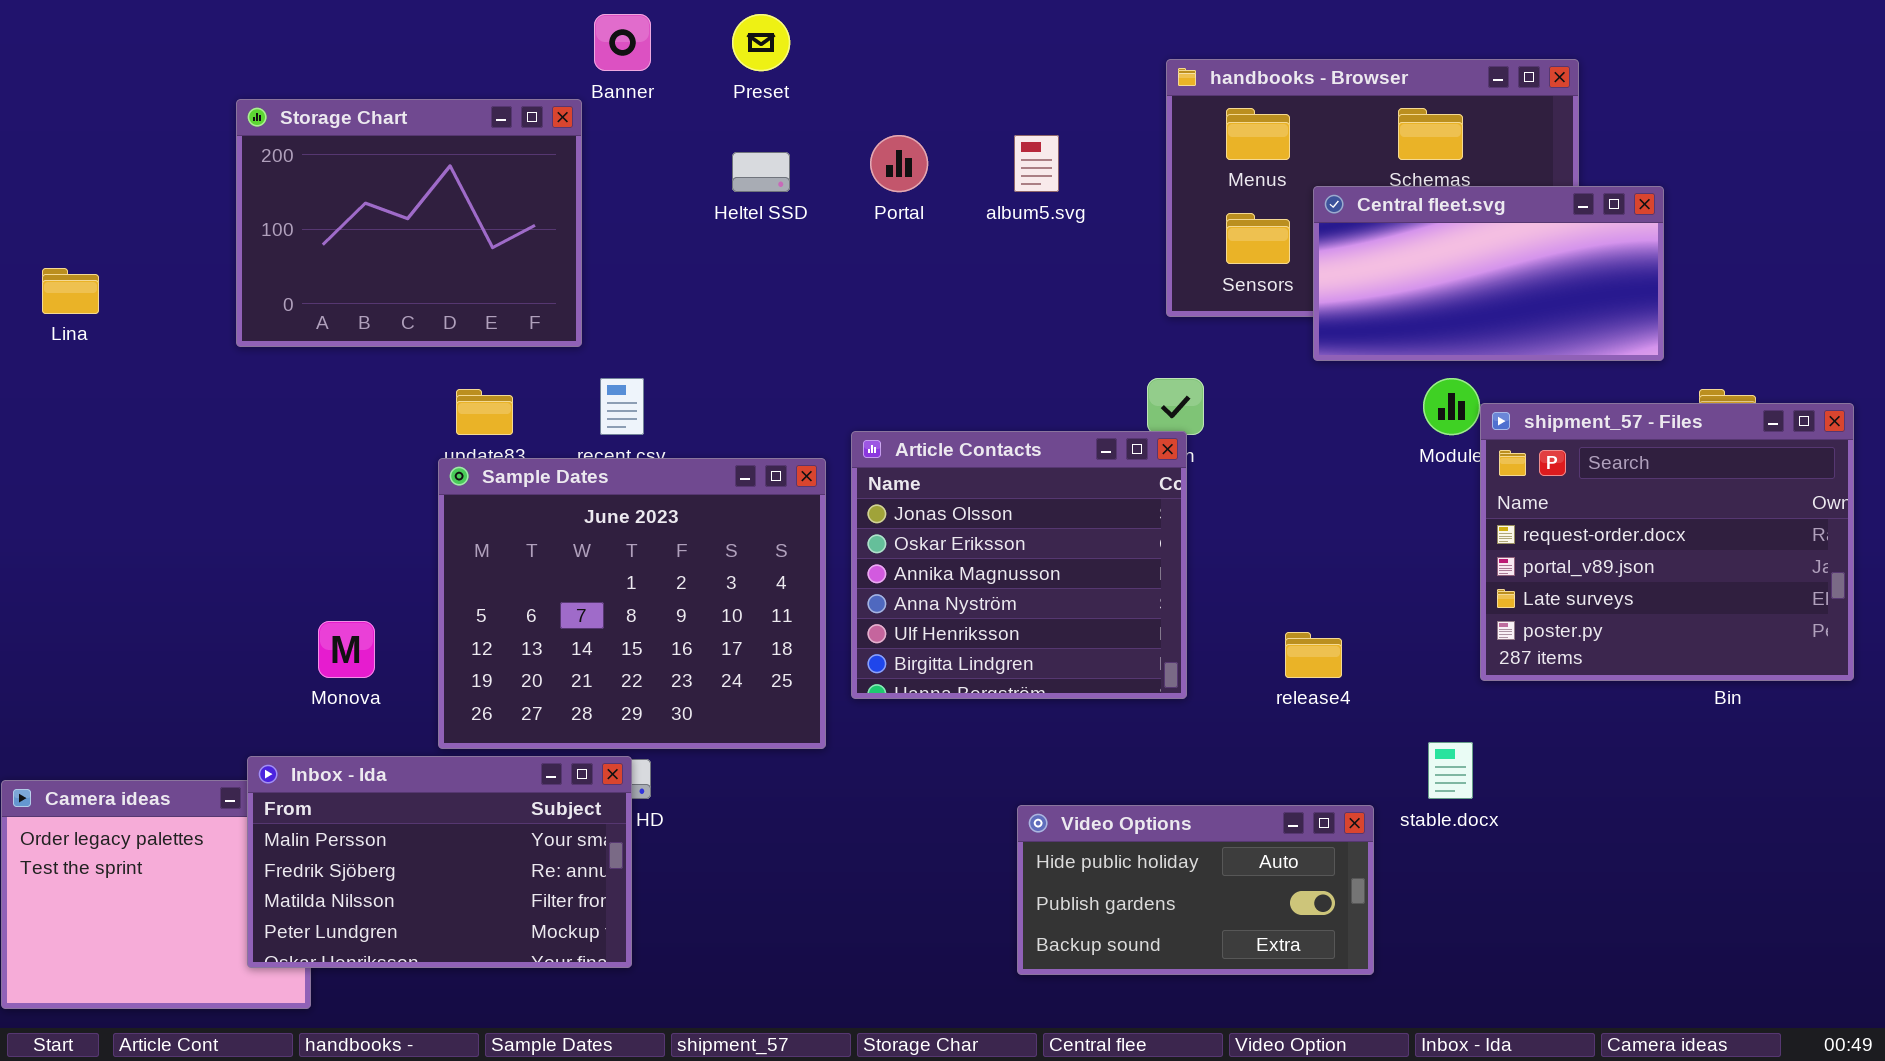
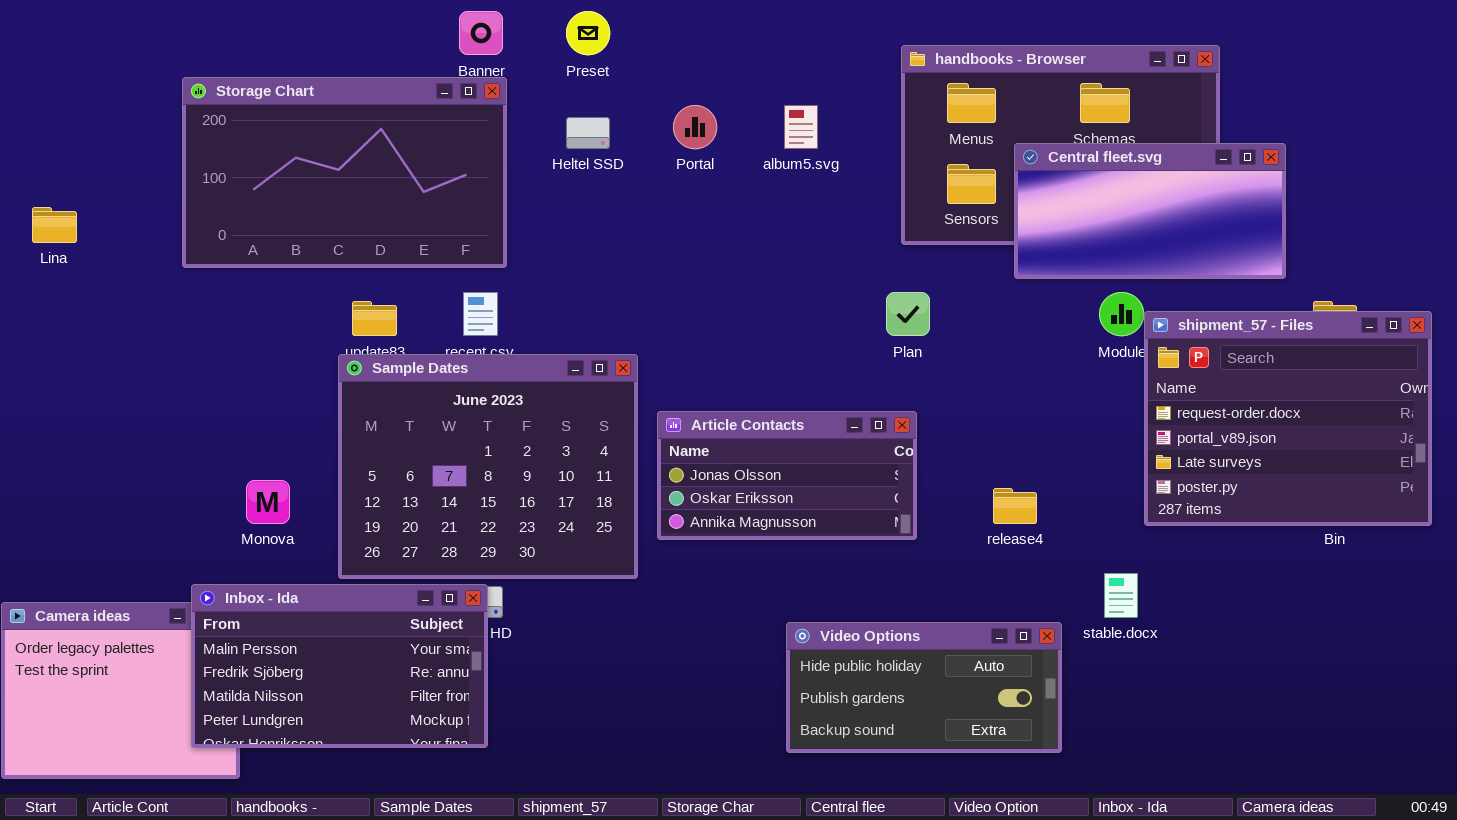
Storage Chart: [236,99,582,347] -> [182,77,507,268], resized
Article Contacts: [851,431,1187,699] -> [657,411,917,540], resized

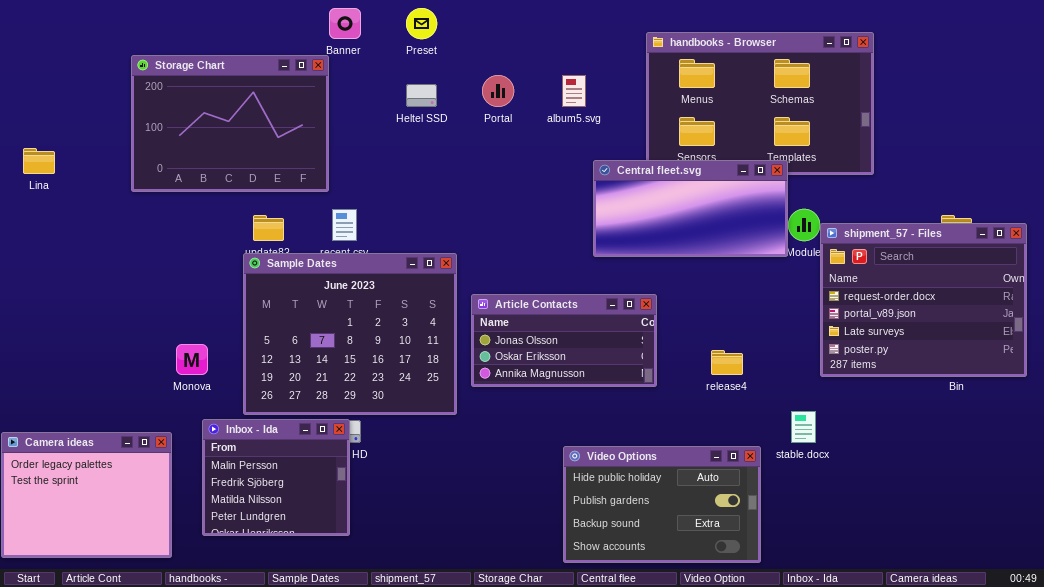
Storage Chart: [182,77,507,268] -> [131,55,329,192], resized
Central fleet.svg: [1014,143,1286,279] -> [593,160,788,257], moved
Inbox - Ida: [191,584,488,748] -> [202,419,350,536], resized
Video Options: [786,622,1062,753] -> [563,446,761,563], resized

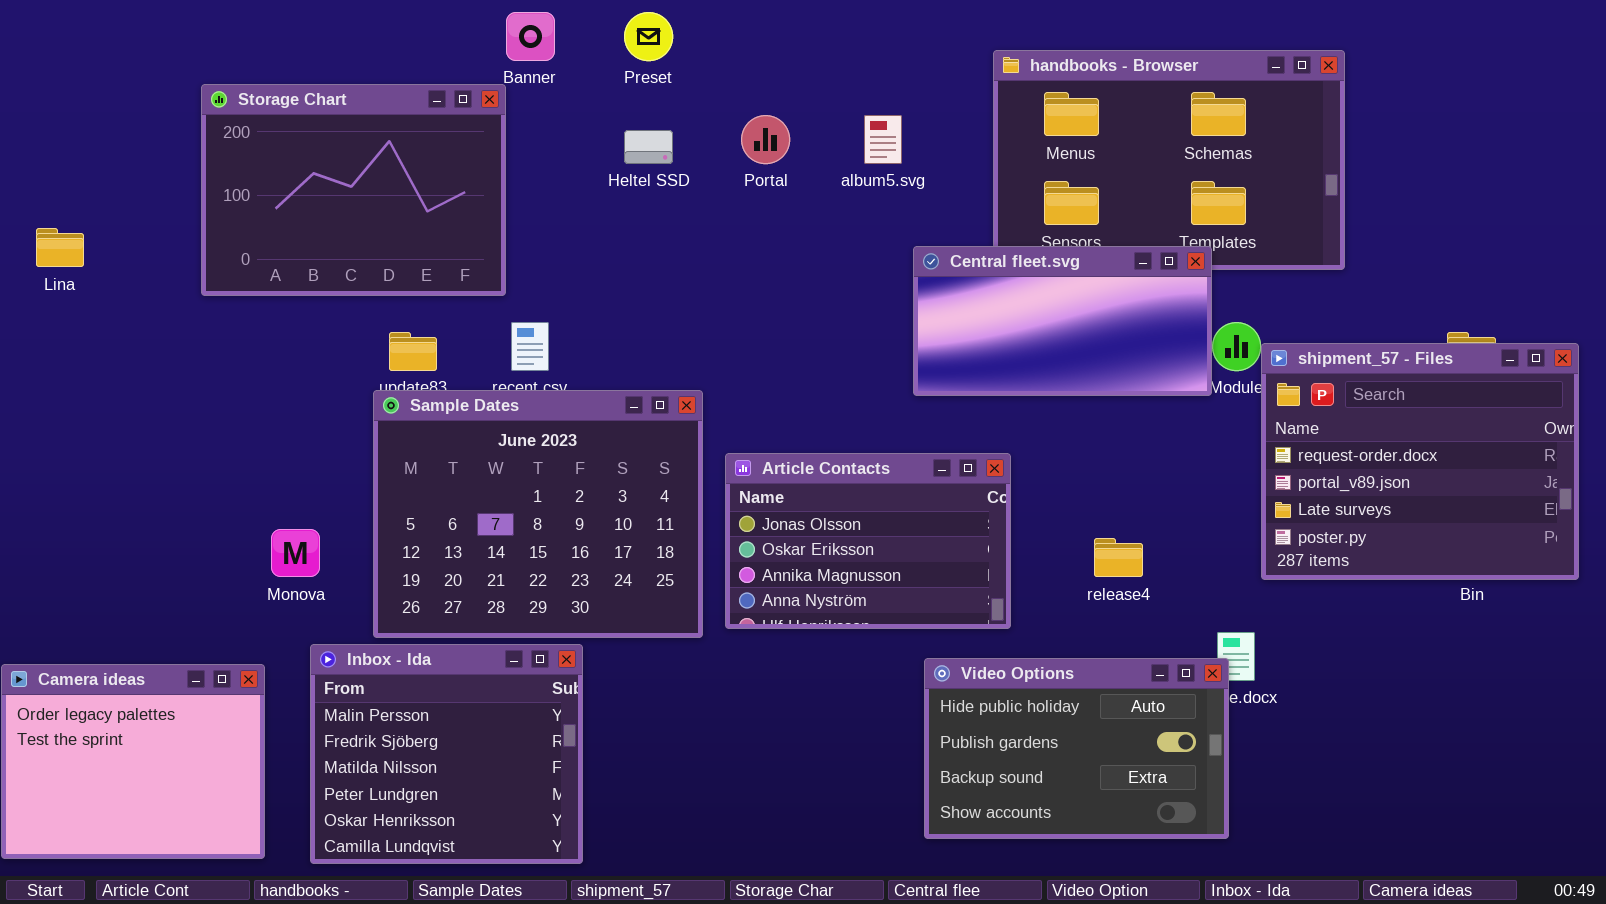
Article Contacts: [471,294,657,387] -> [725,453,1011,629], resized
Inbox - Ida: [202,419,350,536] -> [310,644,583,864], resized
Video Options: [563,446,761,563] -> [924,658,1229,839], moved

